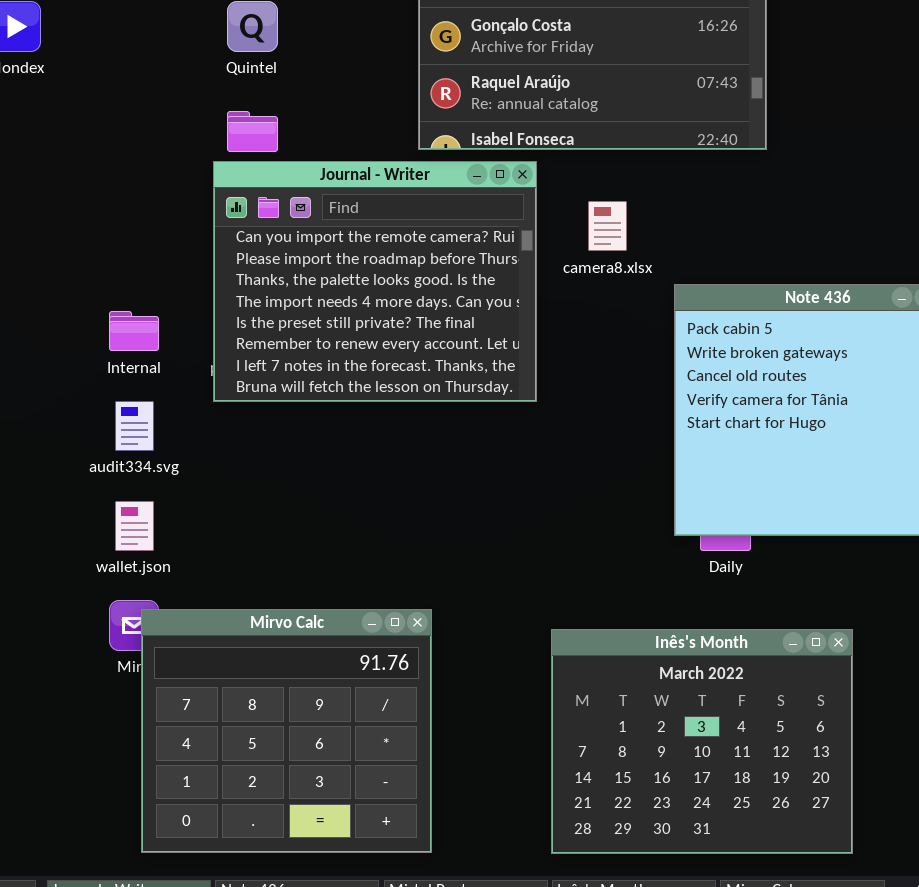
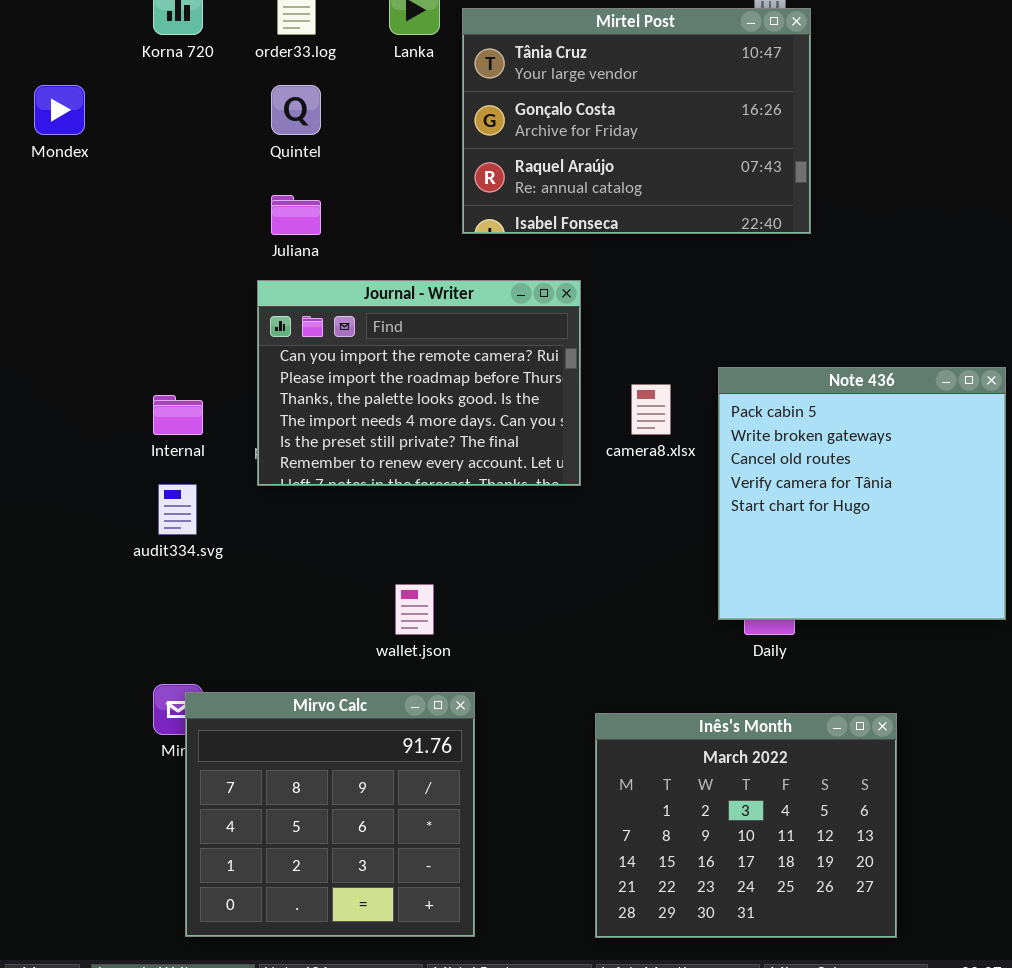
Journal - Writer: [213,161,537,402] -> [257,280,581,486], resized
camera8.xlsx: [588,201,627,251] -> [631,384,671,435], moved
wallet.json: [115,501,154,551] -> [395,584,434,635], moved

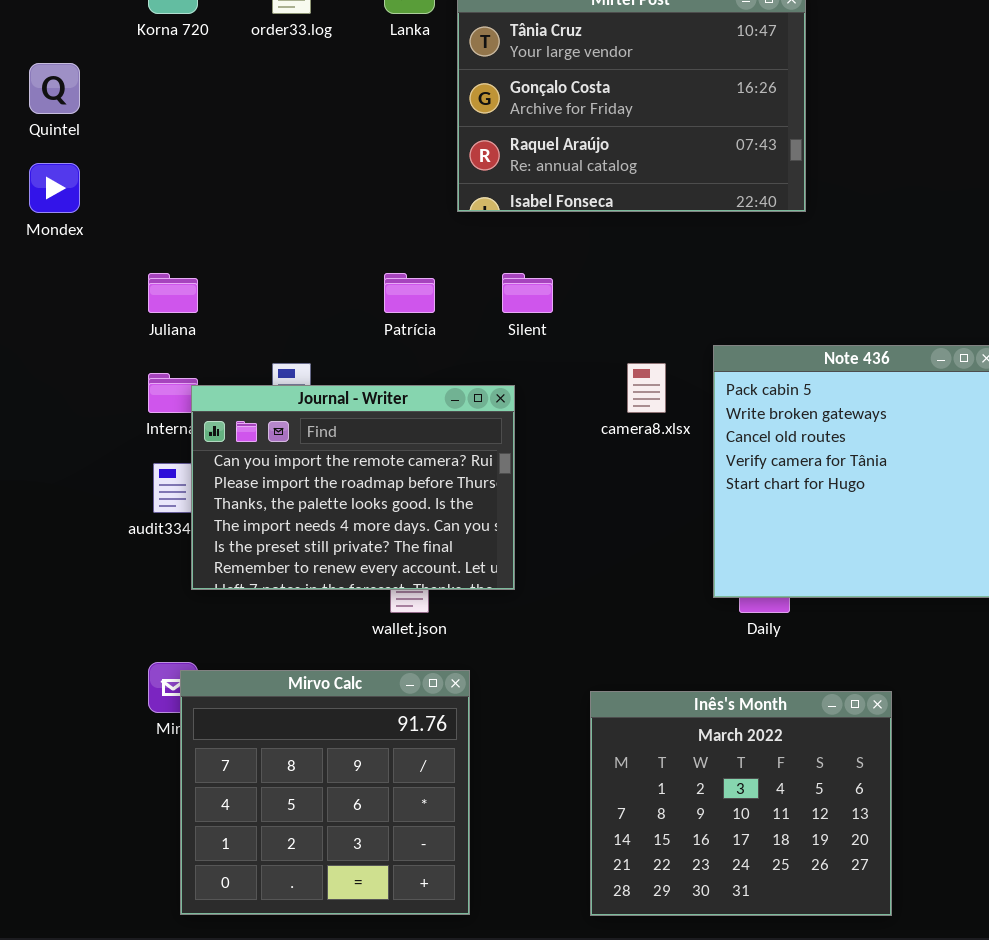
Mondex: [34,85,85,135] -> [29,163,80,213], moved
Quintel: [271,85,321,135] -> [29,63,80,114], moved
Juliana: [271,195,321,235] -> [148,273,198,313], moved
Journal - Writer: [257,280,581,486] -> [191,385,515,590], moved

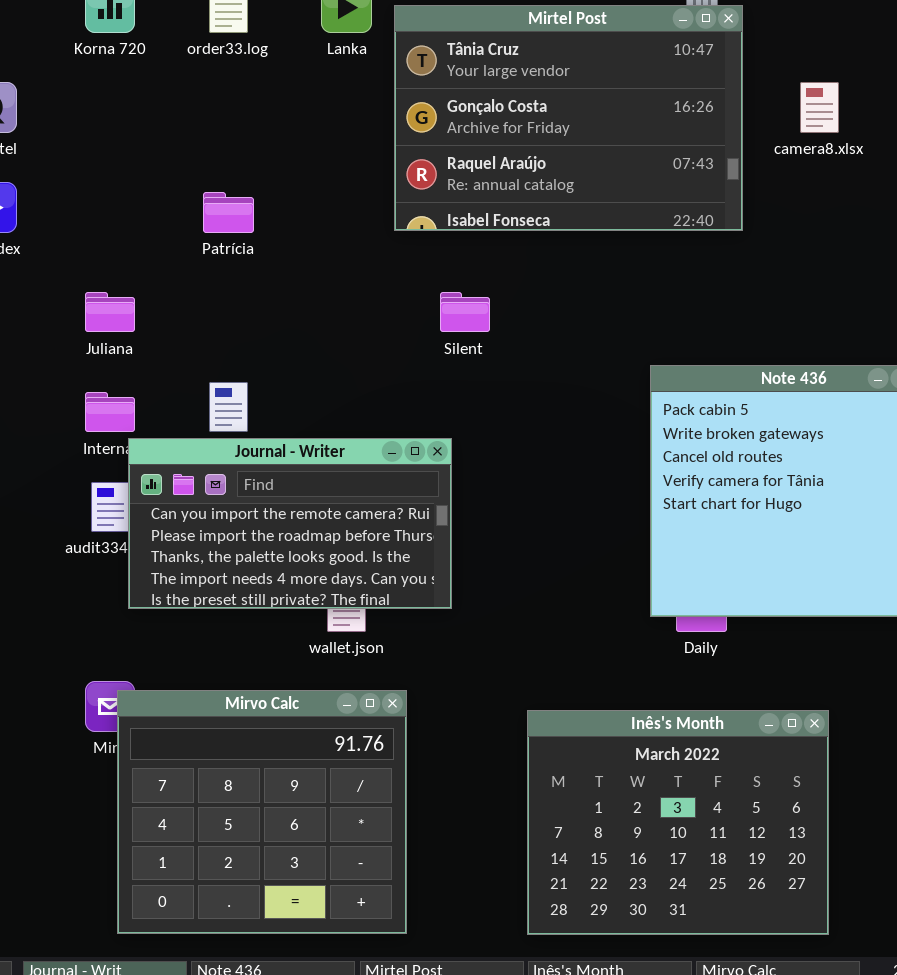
Patrícia: [384,273,435,313] -> [203,192,254,233], moved
camera8.xlsx: [627,363,666,413] -> [800,82,839,133], moved
Journal - Writer: [191,385,515,590] -> [128,438,452,609], resized

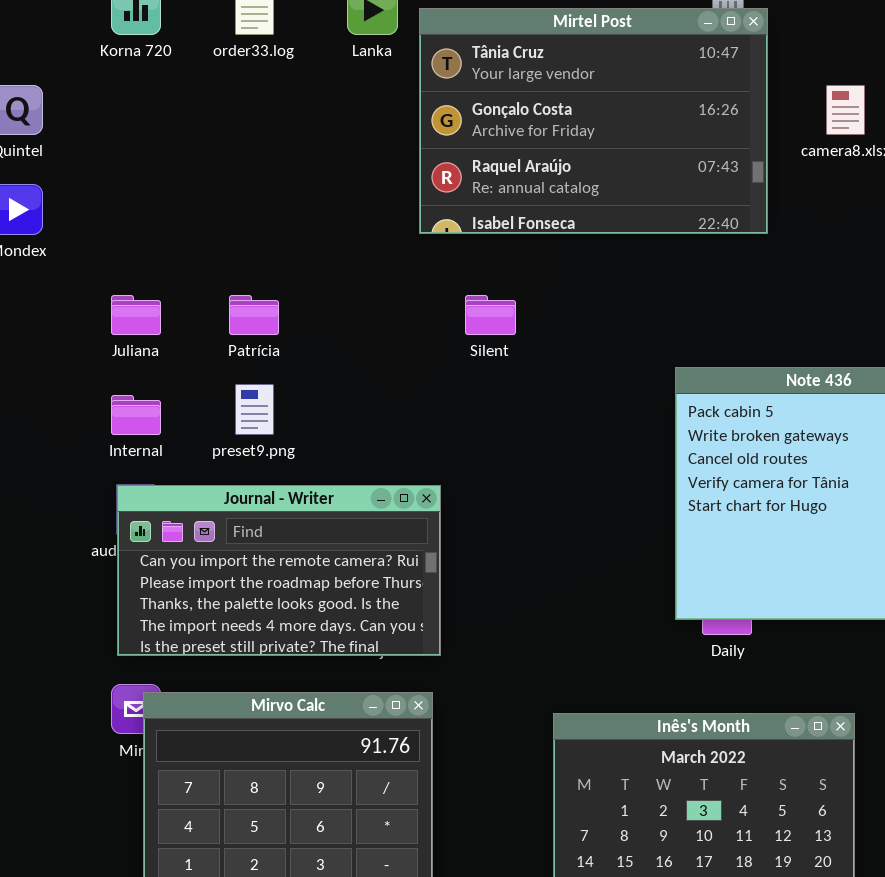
Patrícia: [203,192,254,233] -> [229,295,279,335], moved
Journal - Writer: [128,438,452,609] -> [117,485,441,656], moved

